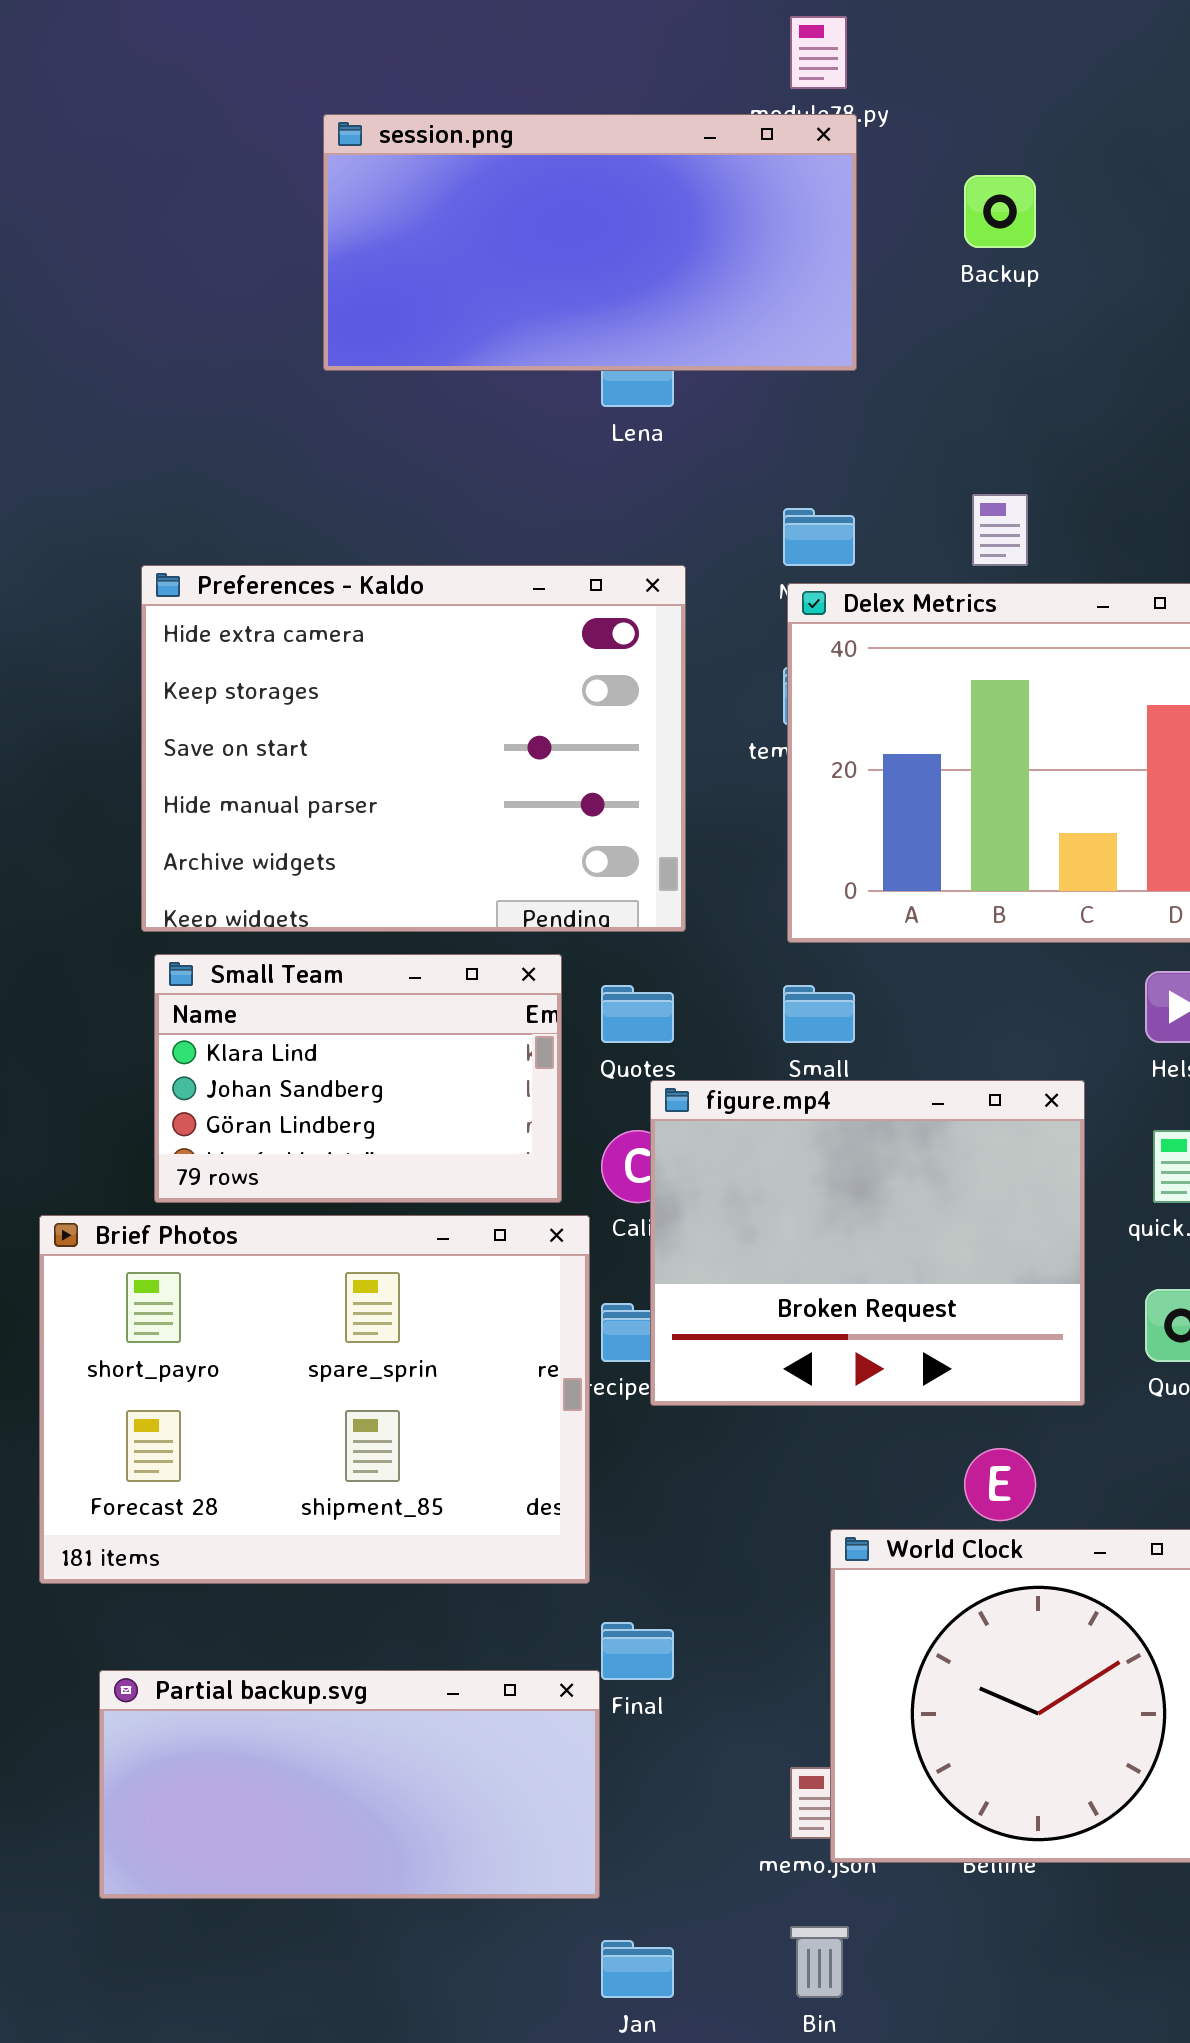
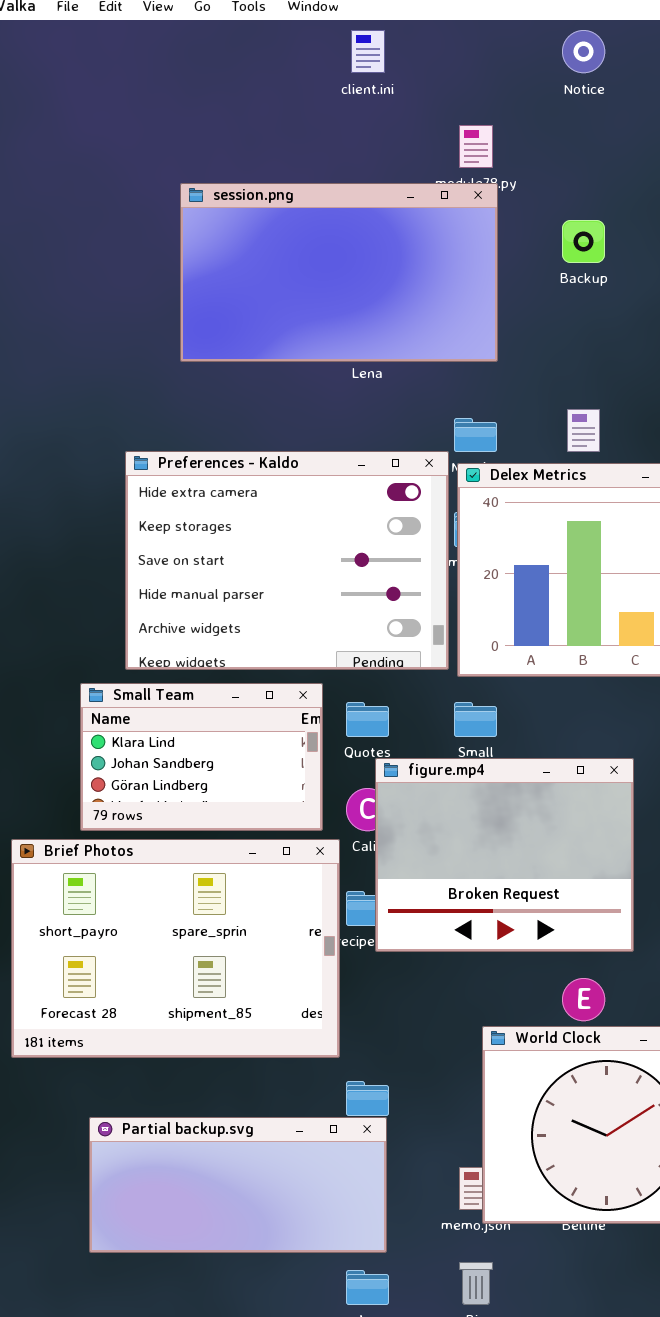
session.png: [323,114,857,371] -> [180,183,498,362], resized
Preferences - Kaldo: [141,565,686,932] -> [125,451,449,670], moved
Partial backup.svg: [99,1670,600,1899] -> [89,1117,387,1253], moved

